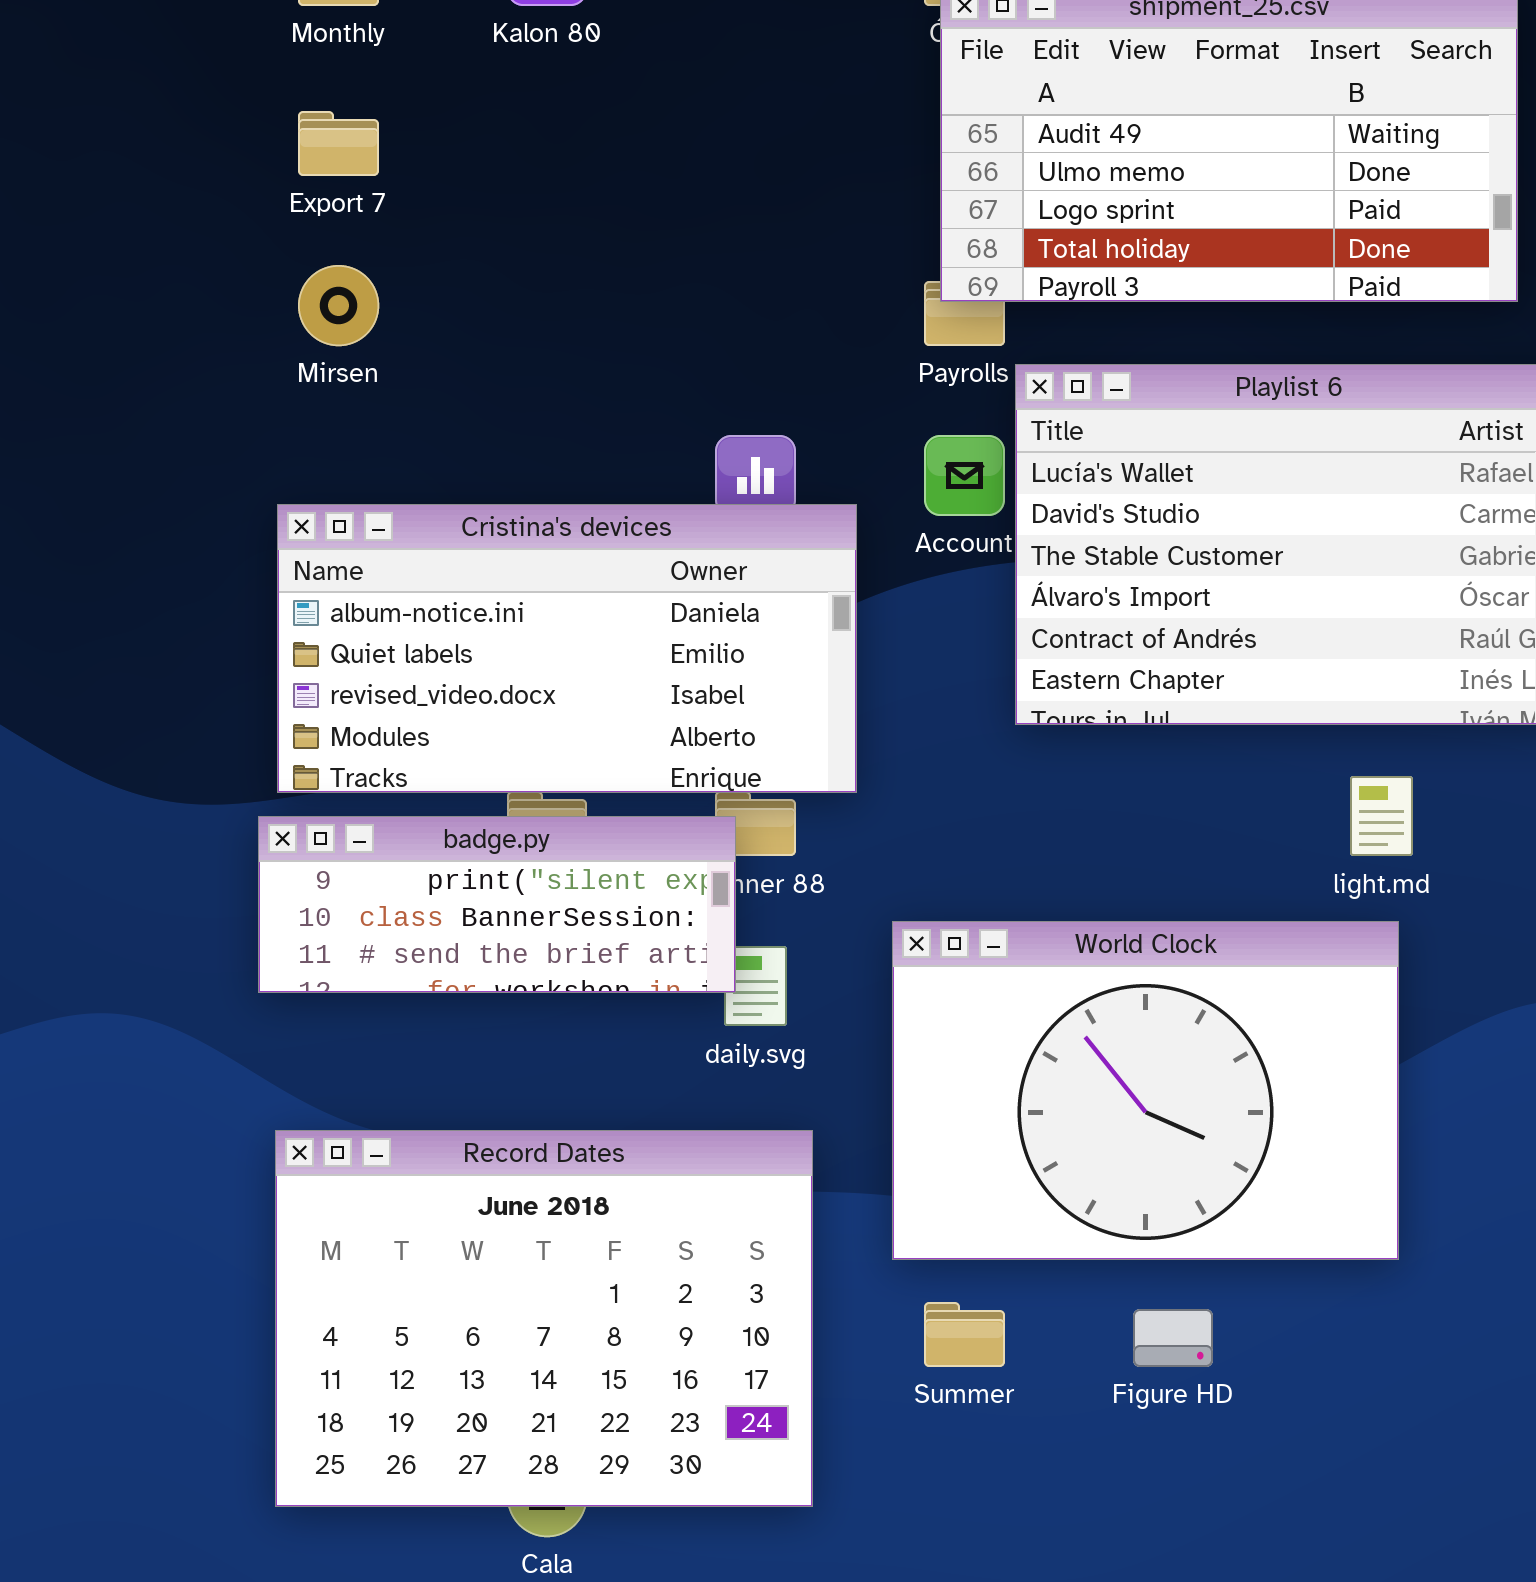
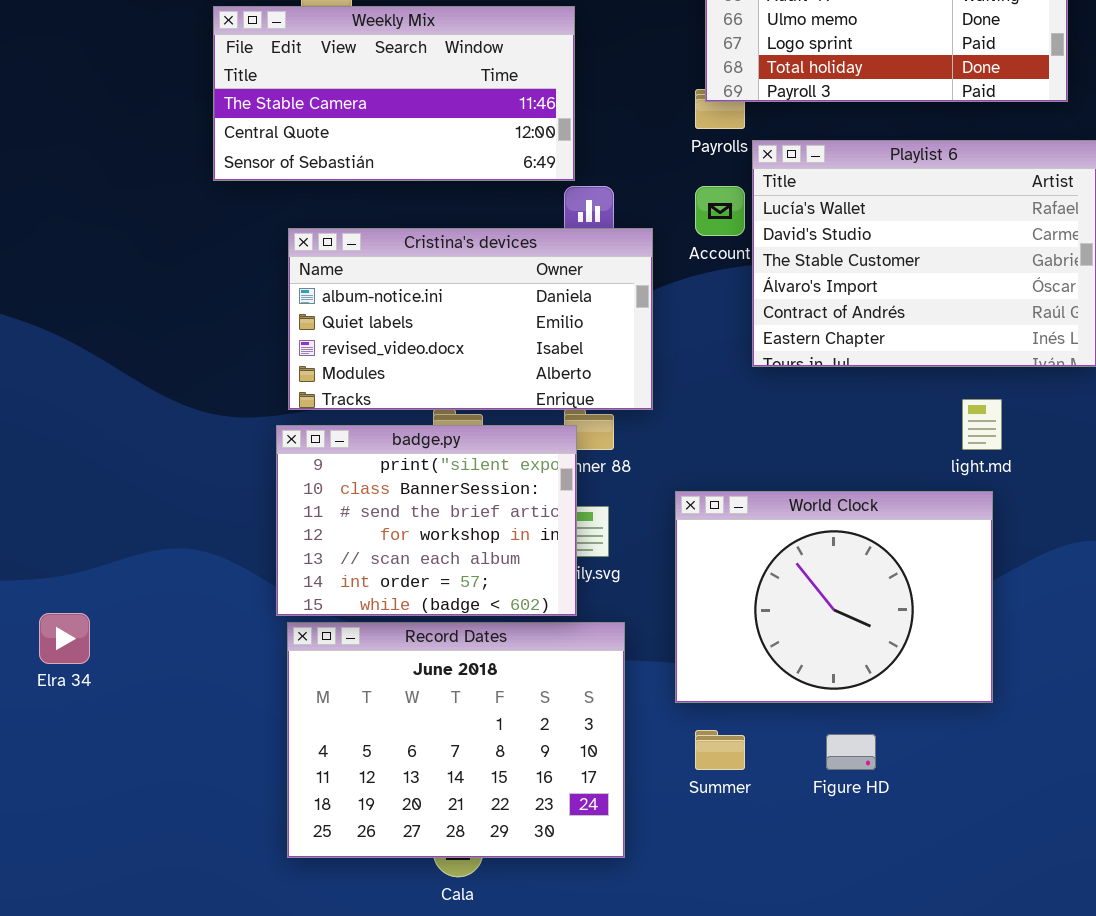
Weekly Mix: none -> [213,6,575,181], opened
badge.py: [258,816,736,993] -> [276,425,577,616], resized

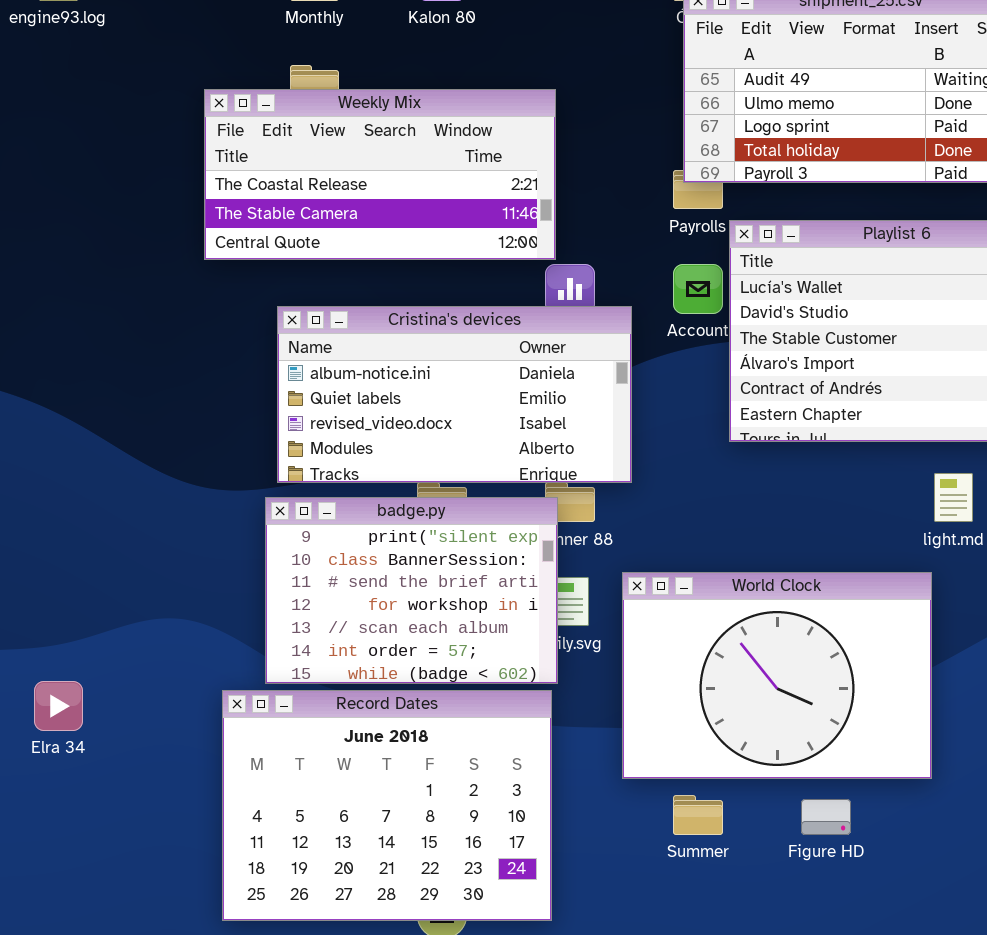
Weekly Mix: [213,6,575,181] -> [204,89,556,260], scrolled up 1 row
World Clock: [675,491,993,703] -> [622,572,932,779], moved
Record Dates: [287,622,625,858] -> [222,690,552,921], moved

